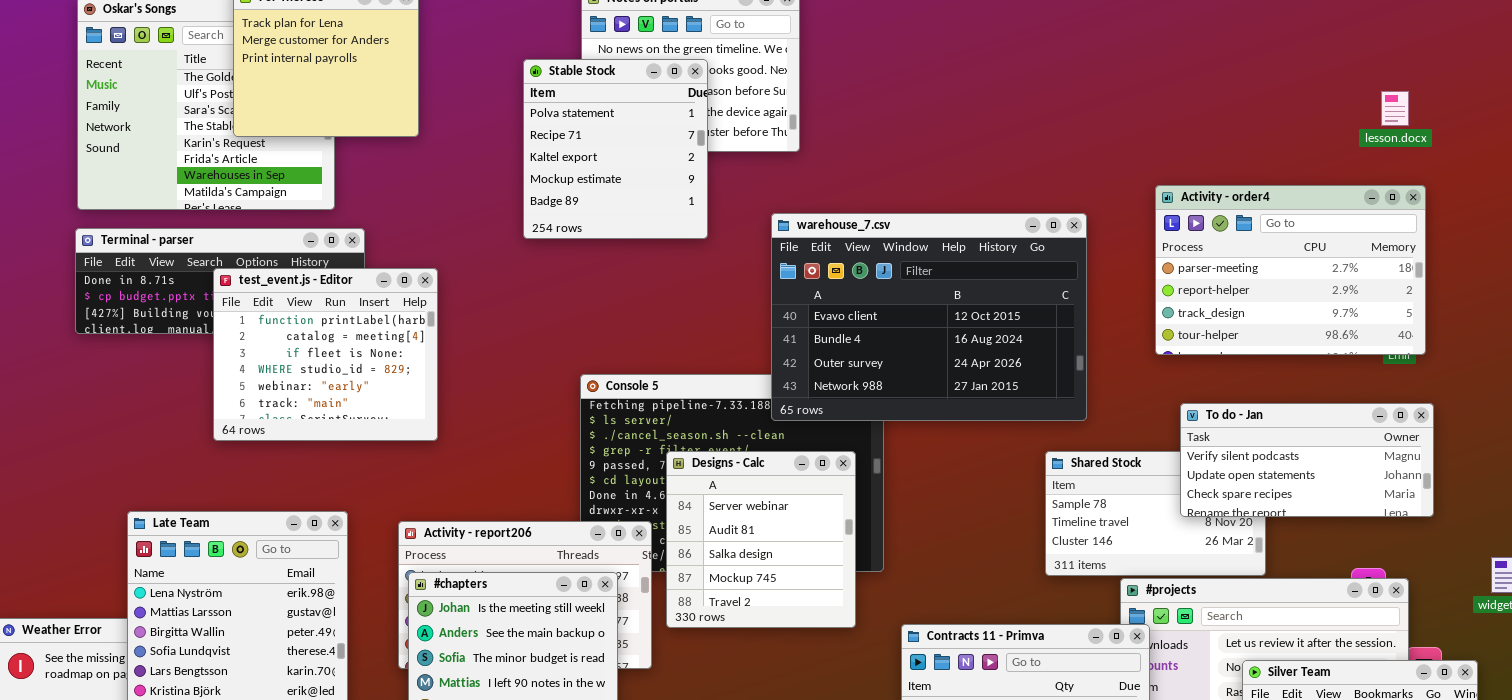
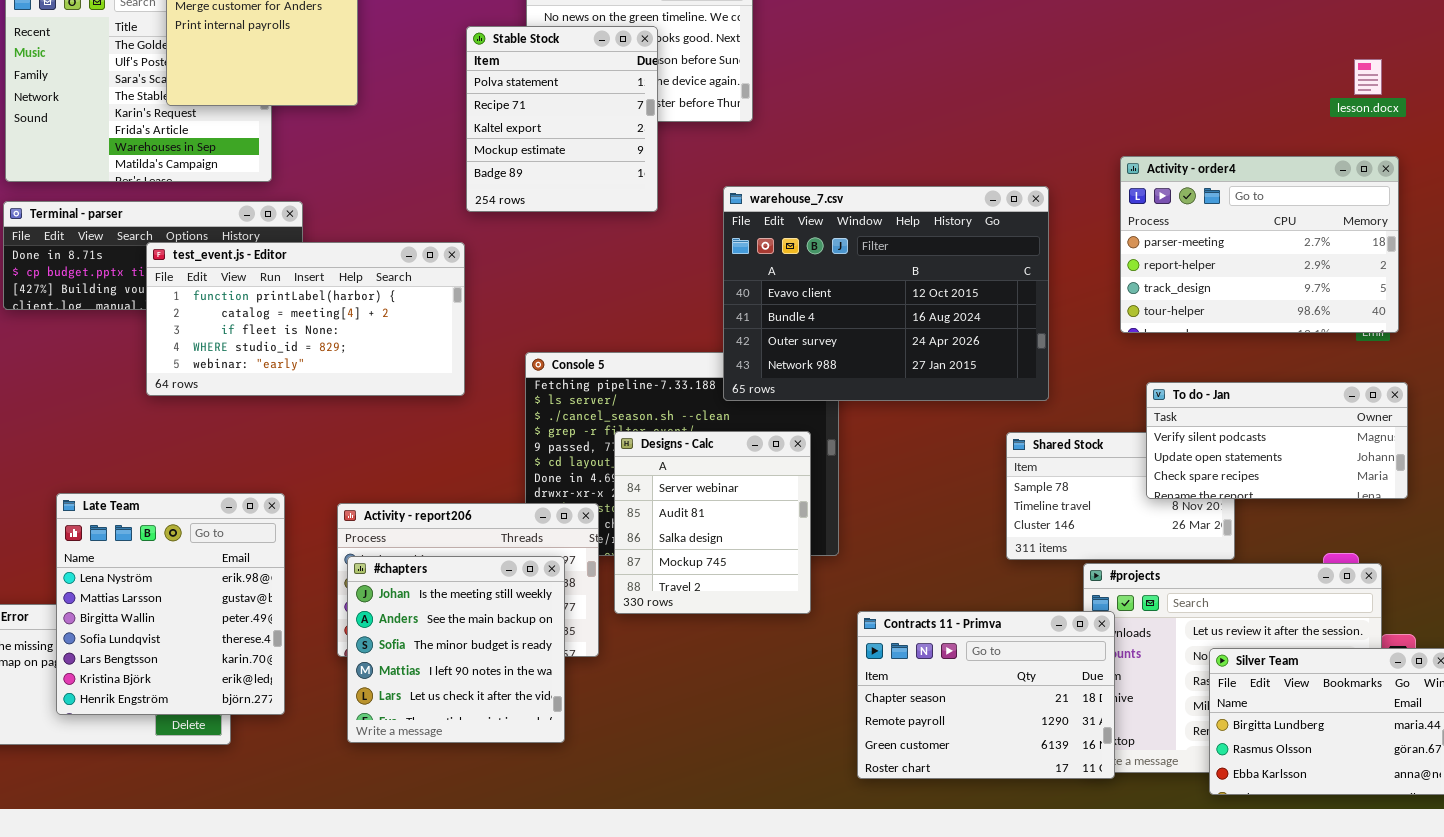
test_event.js - Editor: [213,268,438,441] -> [146,242,465,396], resized

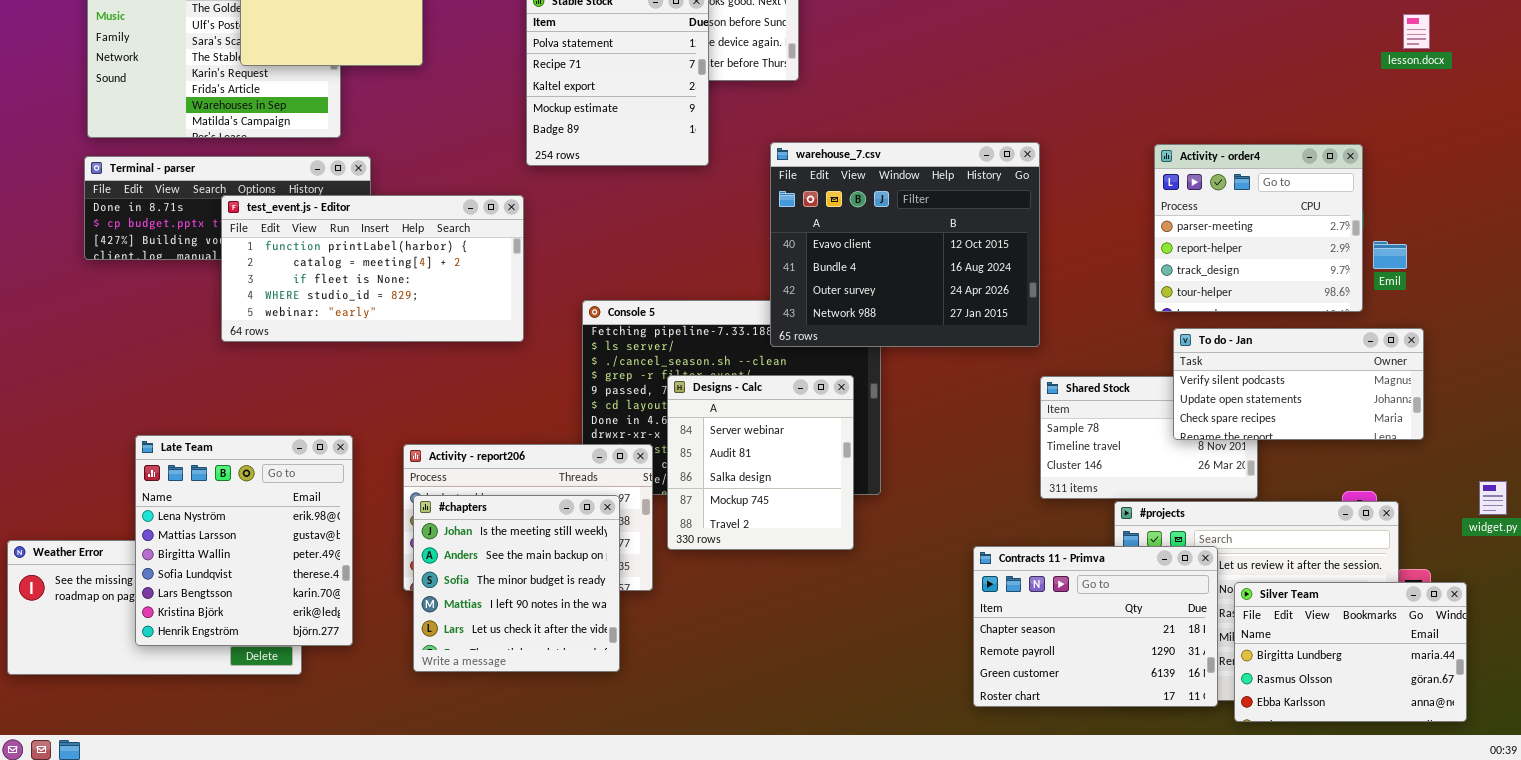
lesson.docx: [1354,59,1382,95] -> [1403,14,1430,49], moved
Activity - order4: [1120,156,1399,333] -> [1154,144,1363,312], moved, resized
warehouse_7.csv: [723,186,1049,401] -> [770,142,1040,347], resized
Contracts 11 - Primva: [857,611,1115,779] -> [973,546,1218,707], moved

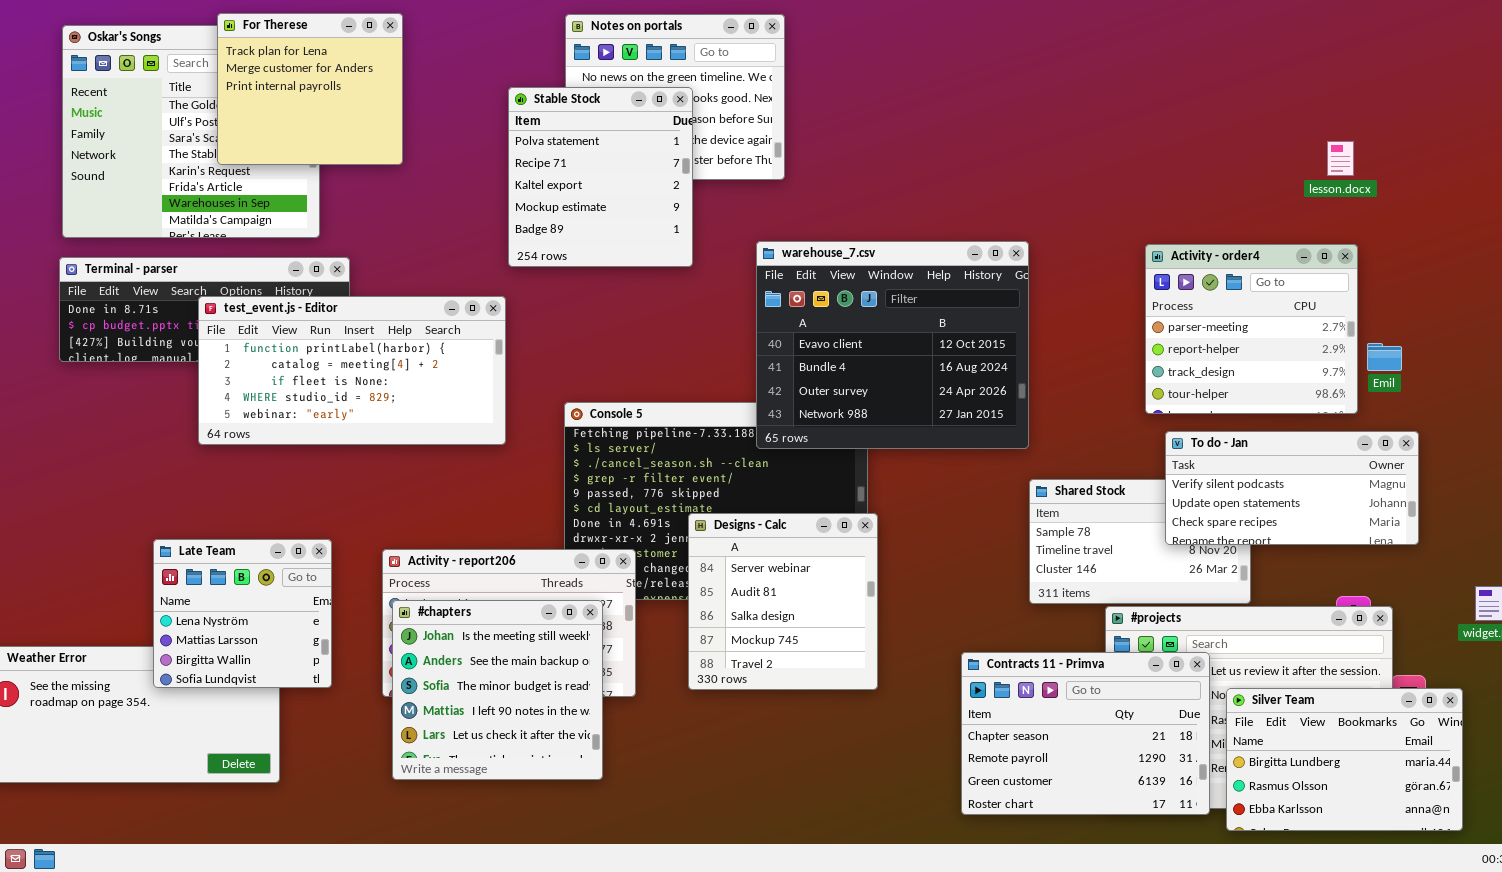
lesson.docx: [1403,14,1430,49] -> [1327,141,1354,176], moved
Designs - Calc: [667,375,854,550] -> [688,513,878,690], moved
Late Team: [135,435,353,646] -> [153,539,332,688], resized

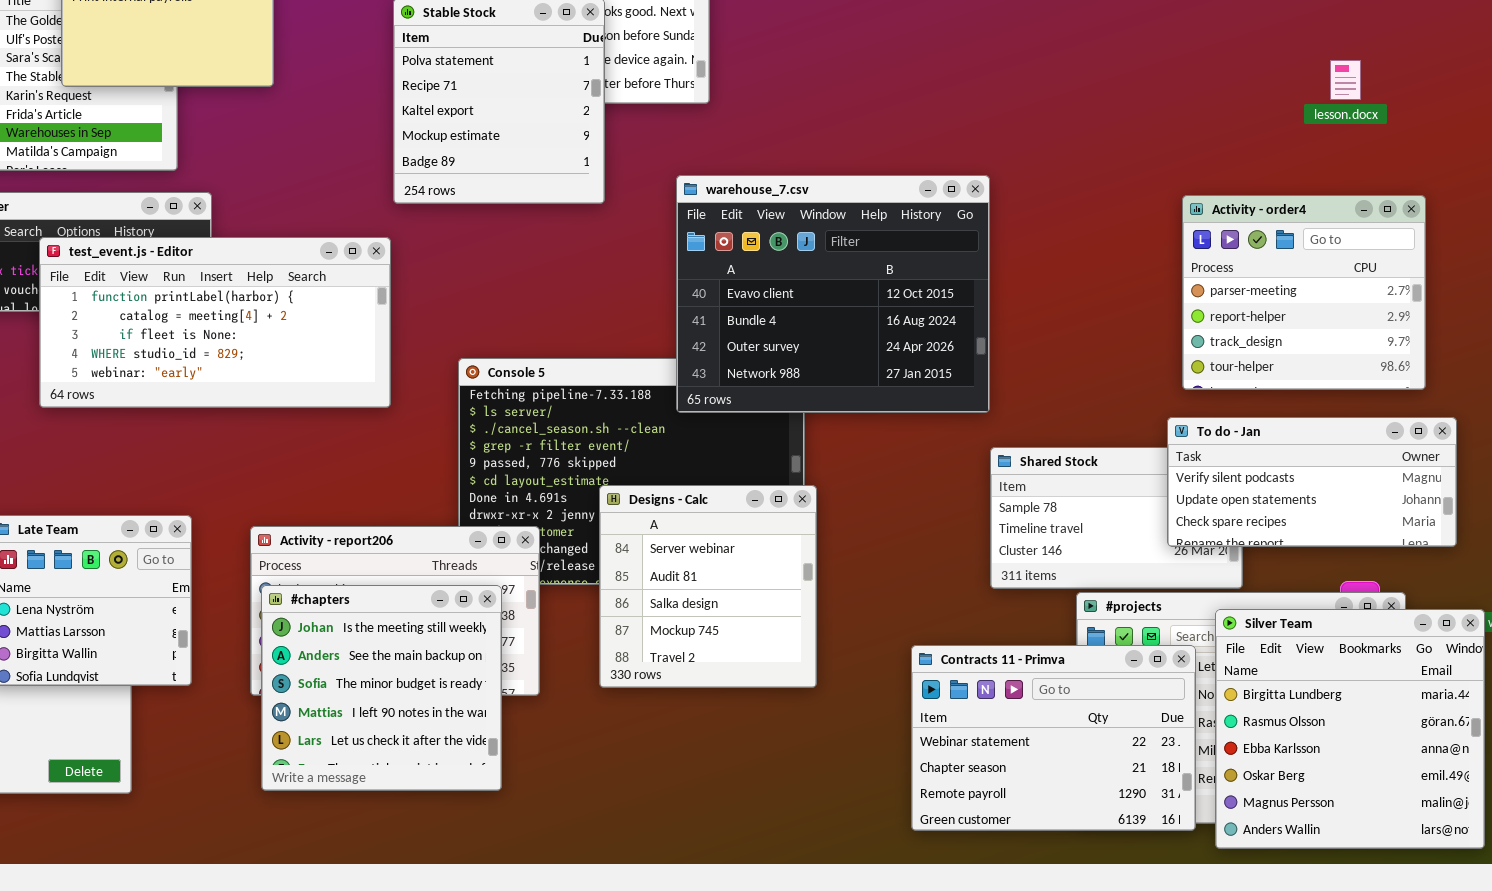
Activity - order4: [1145,244,1358,414] -> [1182,195,1426,390], moved
To do - Jan: [1165,431,1419,545] -> [1167,417,1457,547], moved
Contracts 11 - Primva: [961,652,1210,815] -> [911,645,1196,831], scrolled up 1 row
Silver Team: [1226,688,1463,831] -> [1215,609,1485,849], resized

